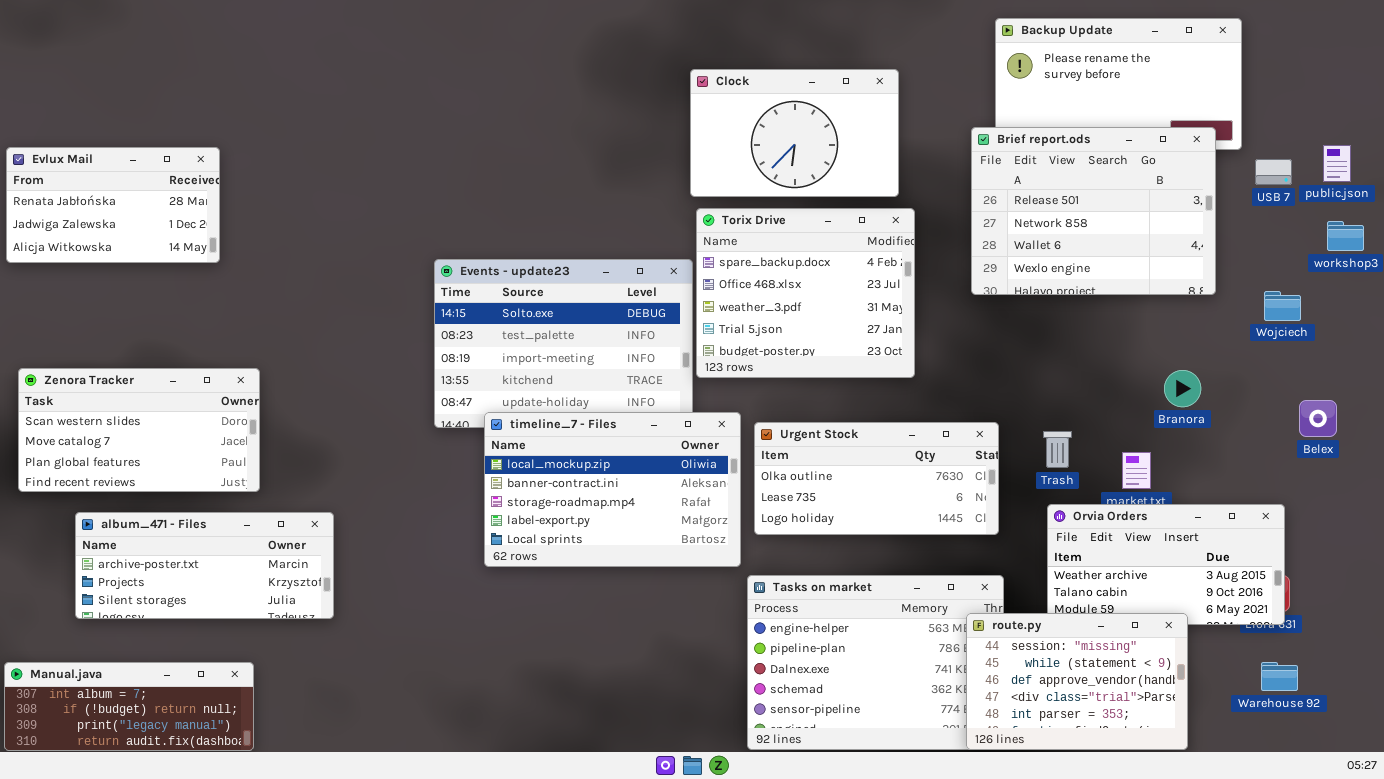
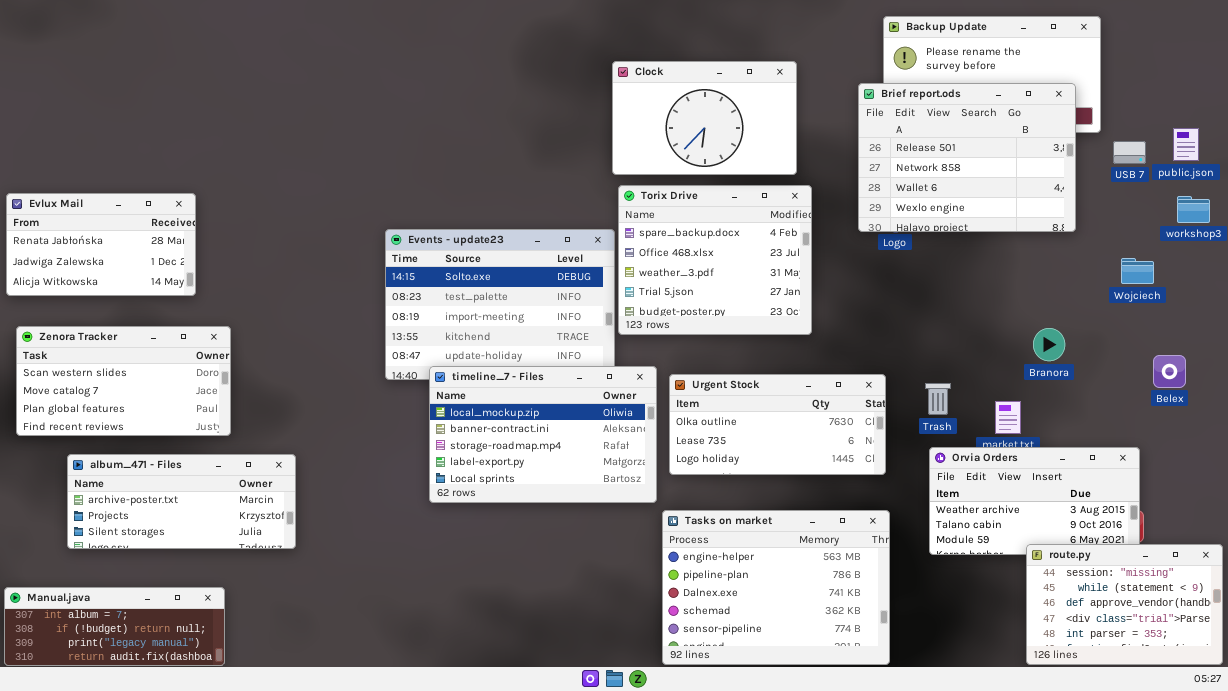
Brief report.ods: [971,127,1216,295] -> [858,83,1076,232], moved
Evlux Mail: [6,147,220,263] -> [6,193,196,296], moved
route.py: [966,613,1188,750] -> [1026,544,1223,665], moved

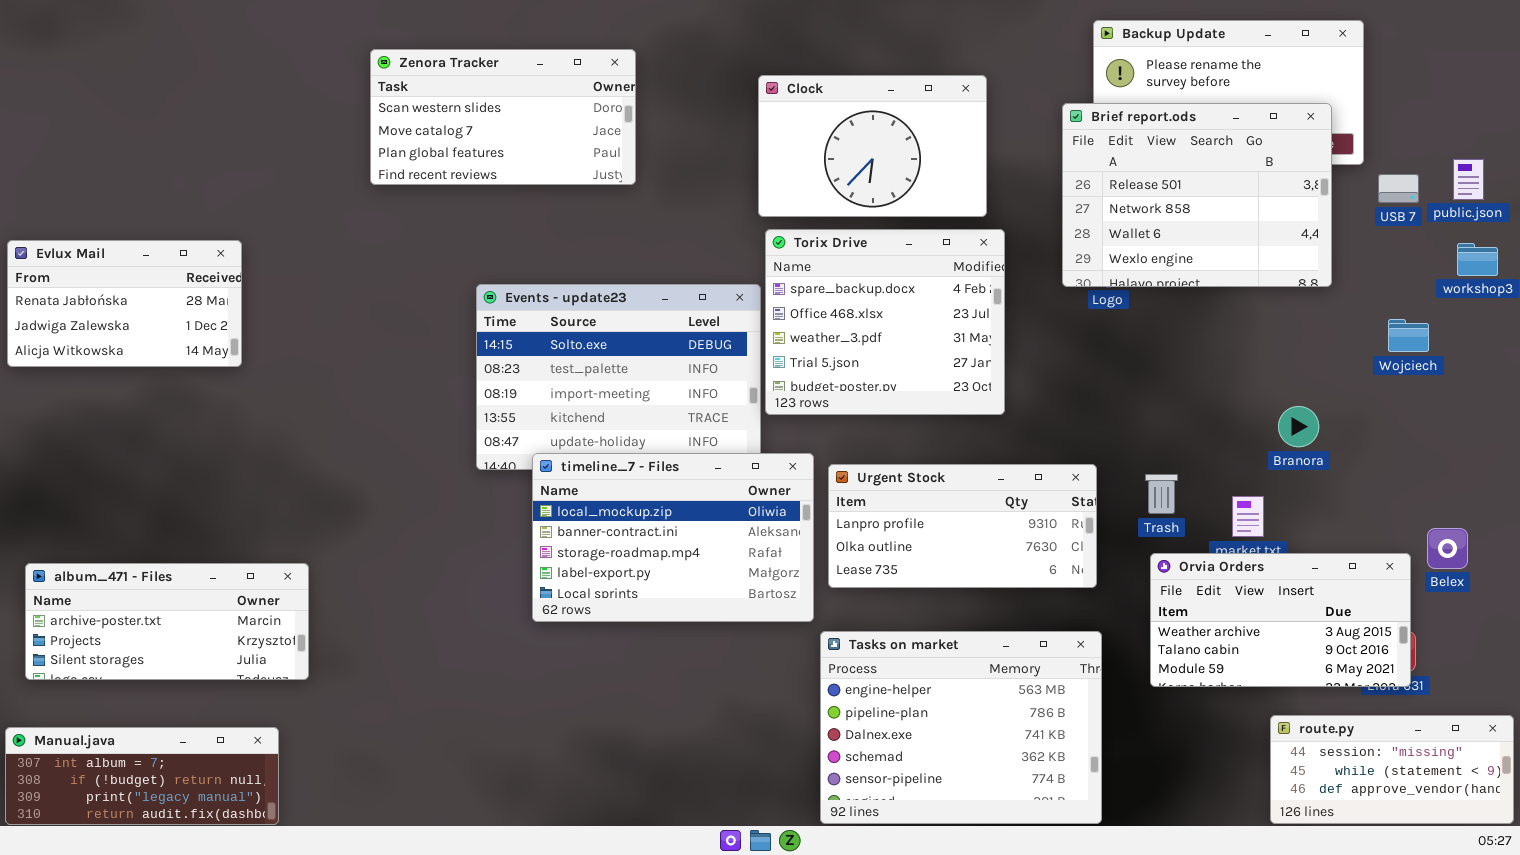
Zenora Tracker: [16,326,231,436] -> [370,49,636,185], moved
Belex: [1153,355,1186,388] -> [1427,528,1468,569], moved
Urgent Stock: [669,374,886,475] -> [828,464,1097,588], scrolled up 1 row
album_471 - Files: [67,454,296,549] -> [25,563,309,680], moved
route.py: [1026,544,1223,665] -> [1270,715,1514,824], resized

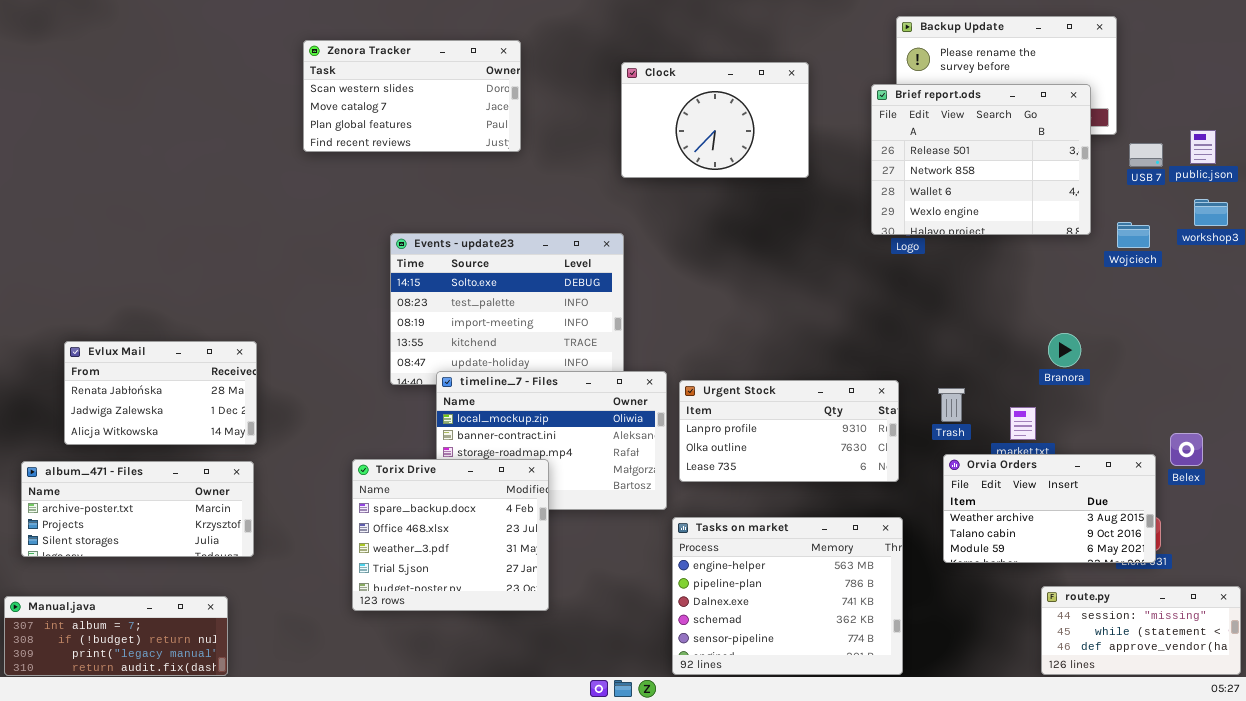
Torix Drive: [765,229,1005,415] -> [352,459,549,611], moved
Evlux Mail: [7,240,242,367] -> [64,341,257,445], moved
Wojciech: [1388,319,1429,352] -> [1117,222,1150,248], moved

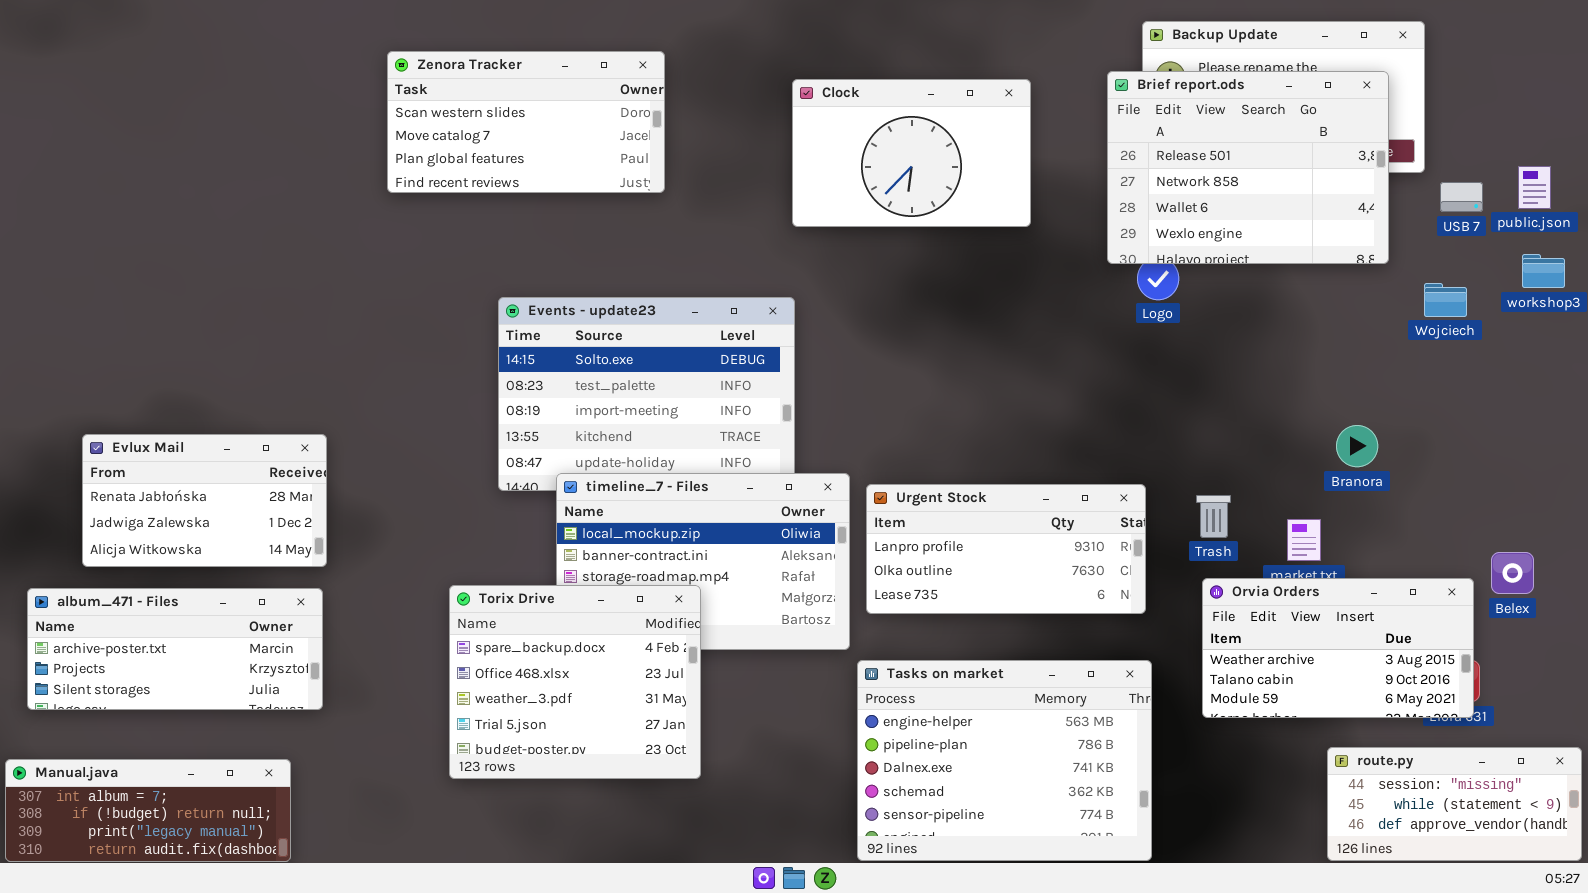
Brief report.ods: [871,84,1091,235] -> [1107,71,1389,264], moved

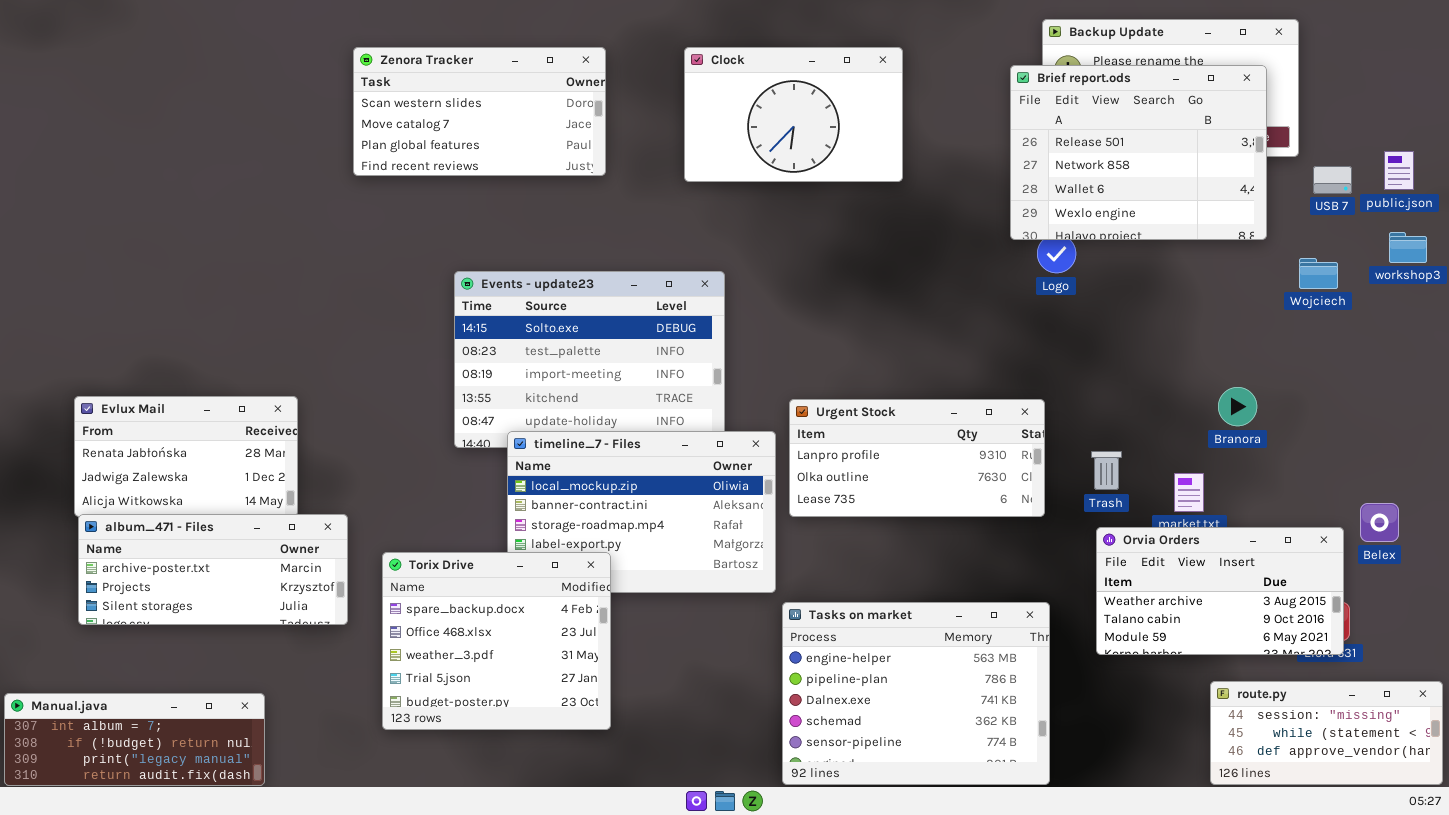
Clock: [792,79,1031,227] -> [684,47,903,182], moved
Urgent Stock: [866,484,1146,614] -> [789,399,1045,517], moved
Torix Drive: [449,585,701,779] -> [382,552,611,730], moved
album_471 - Files: [27,588,323,710] -> [78,514,348,625], moved

